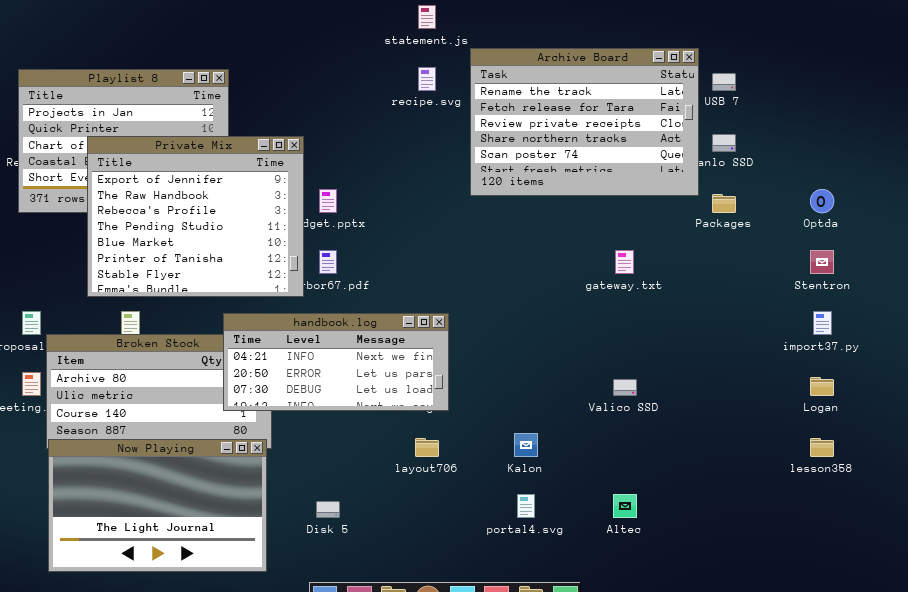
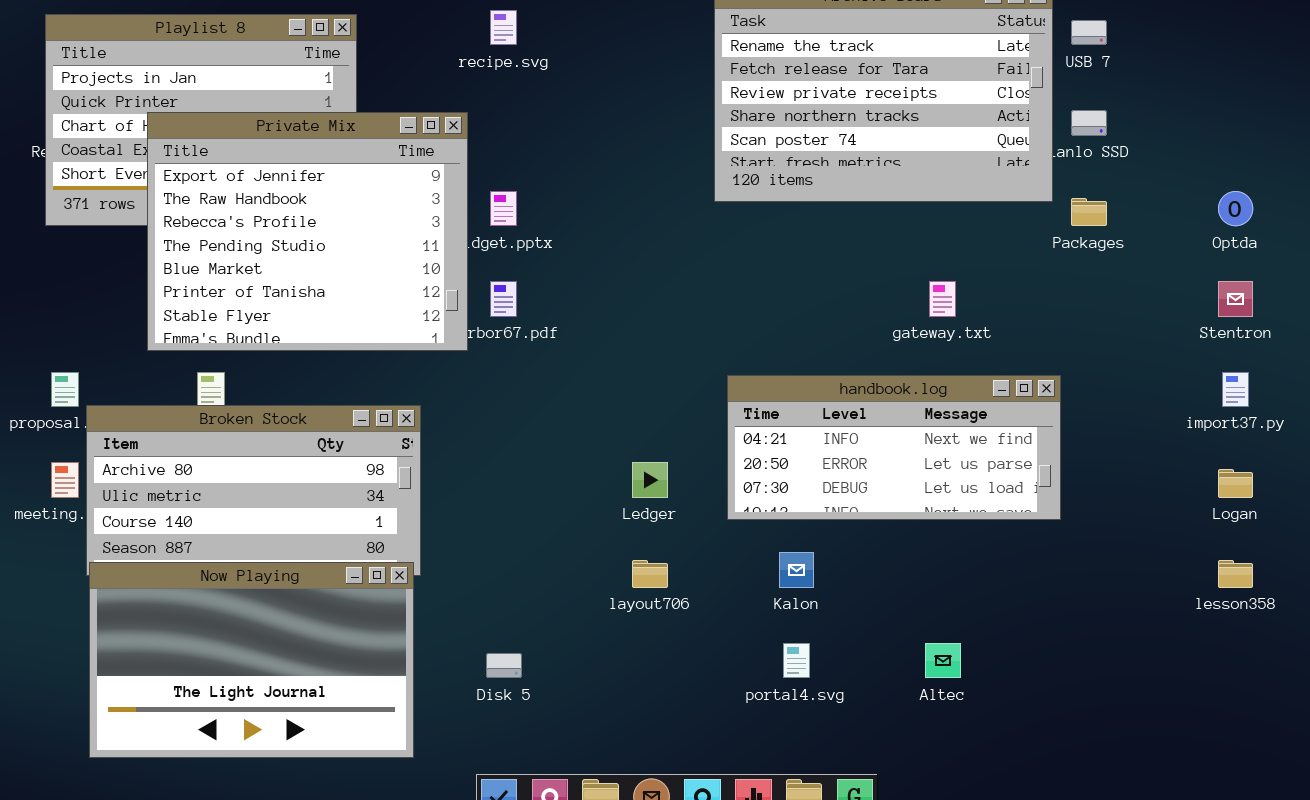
recipe.svg: [418,67,436,91] -> [490,10,517,45], moved
handbook.log: [223,313,449,411] -> [727,375,1061,520], moved

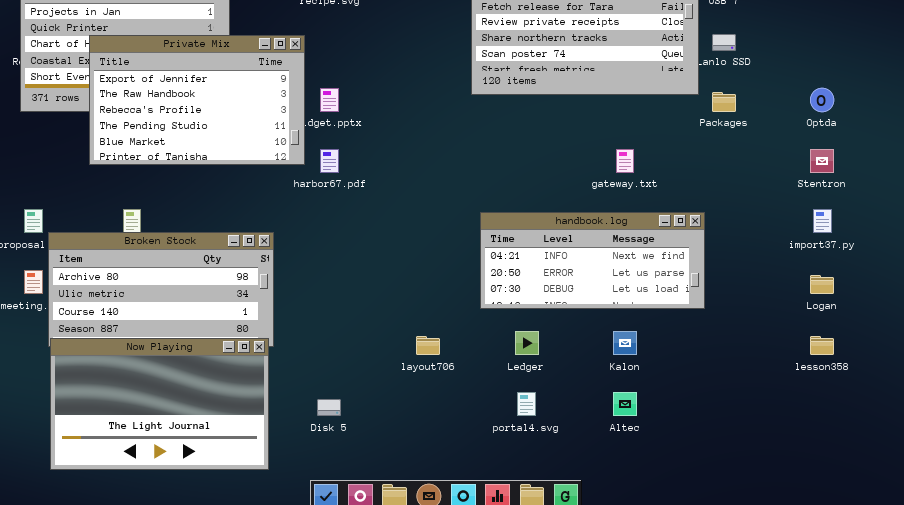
Private Mix: [147,112,468,351] -> [89,35,305,165], resized
Ledger: [632,462,668,498] -> [515,331,539,355], moved
Kalon: [779,552,814,588] -> [613,331,637,355], moved

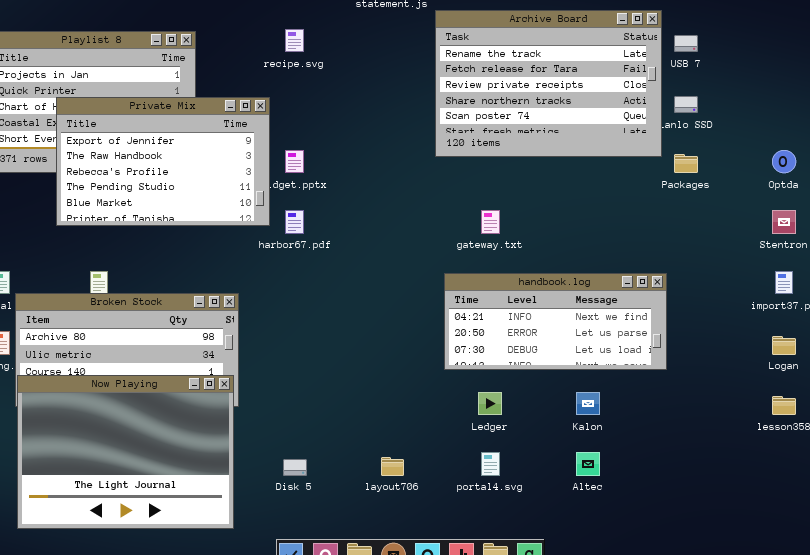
gateway.txt: [616,149,634,173] -> [481,210,500,234], moved
layout706: [416,336,440,355] -> [381,457,404,476], moved
Now Playing: [50,338,269,470] -> [17,375,234,529], resized

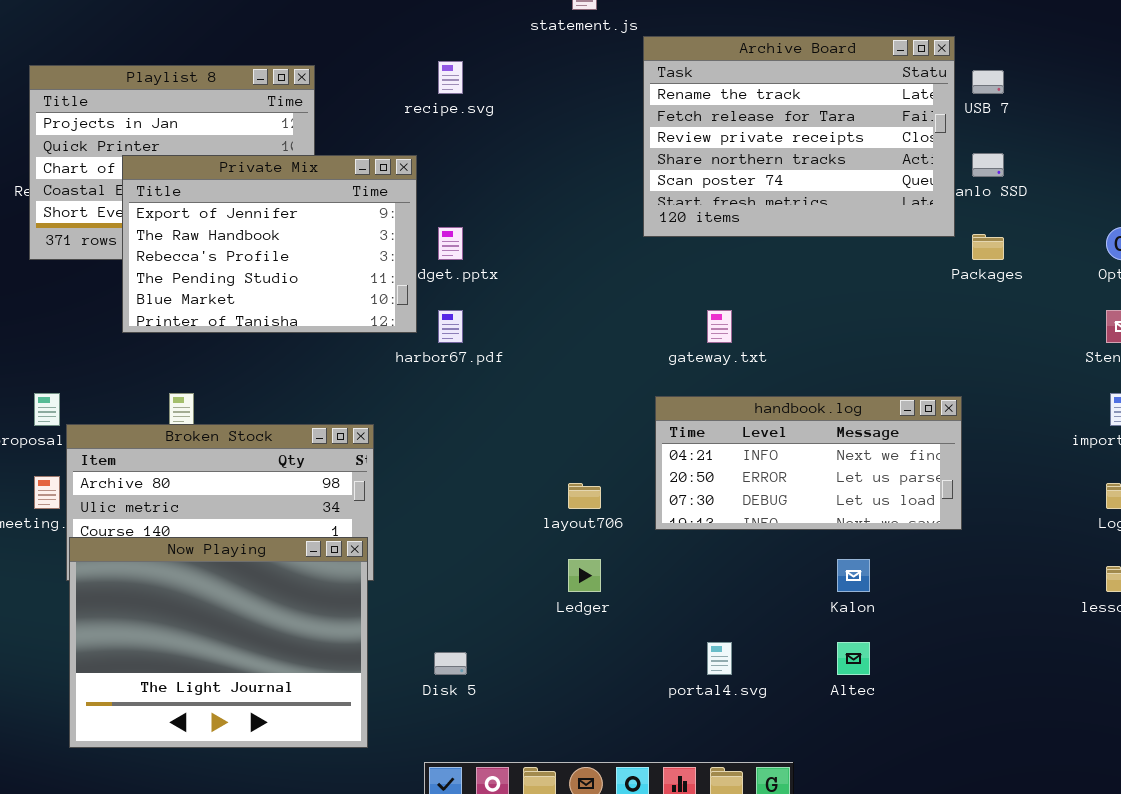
Ledger: [478,392,502,415] -> [568,559,601,592], moved
layout706: [381,457,404,476] -> [568,483,601,509], moved

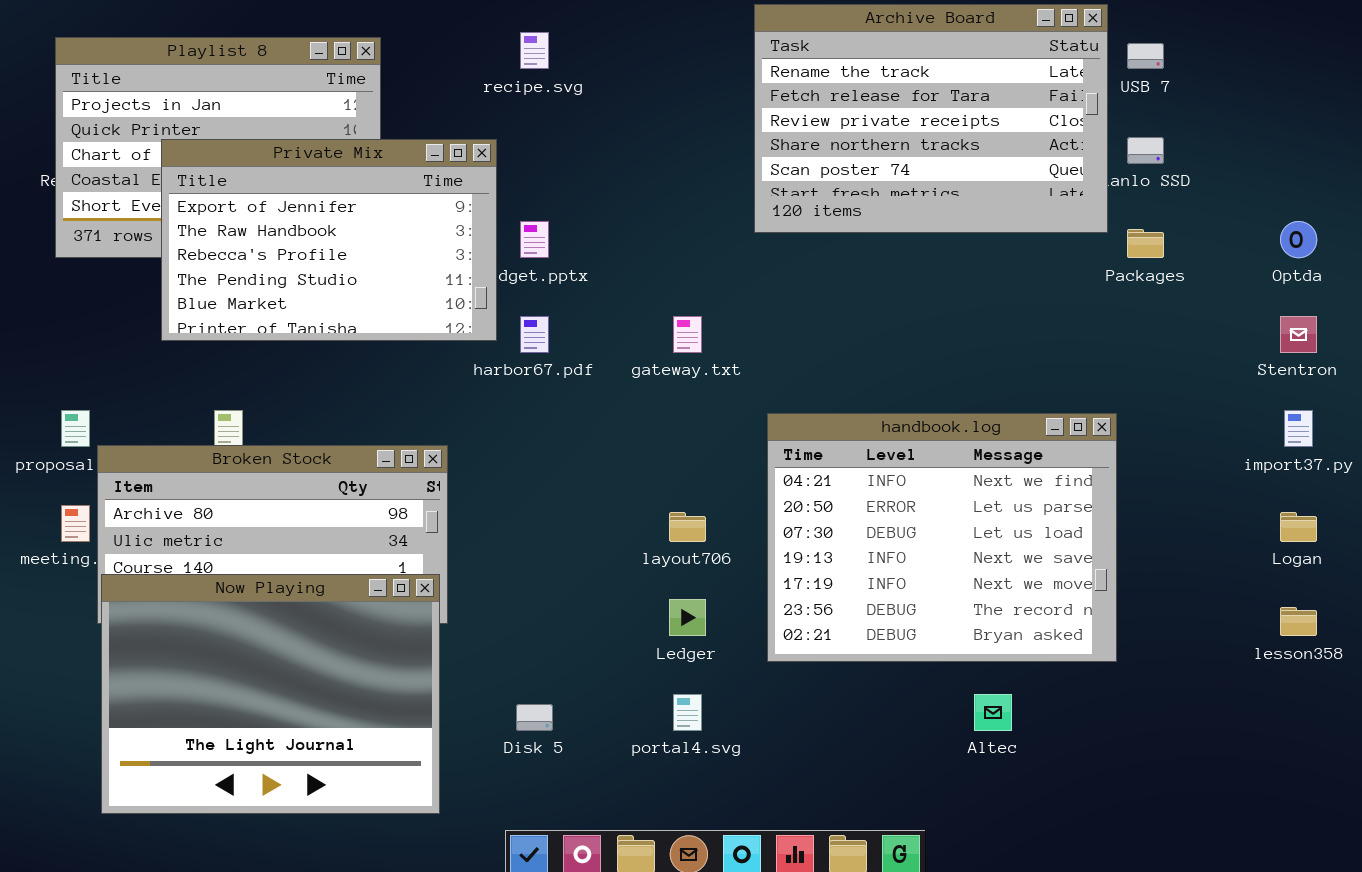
gateway.txt: [707,310,732,343] -> [673,316,702,353], moved
handbook.log: [655,396,962,530] -> [767,413,1117,662], resized
portal4.svg: [707,642,732,675] -> [673,694,702,731], moved

